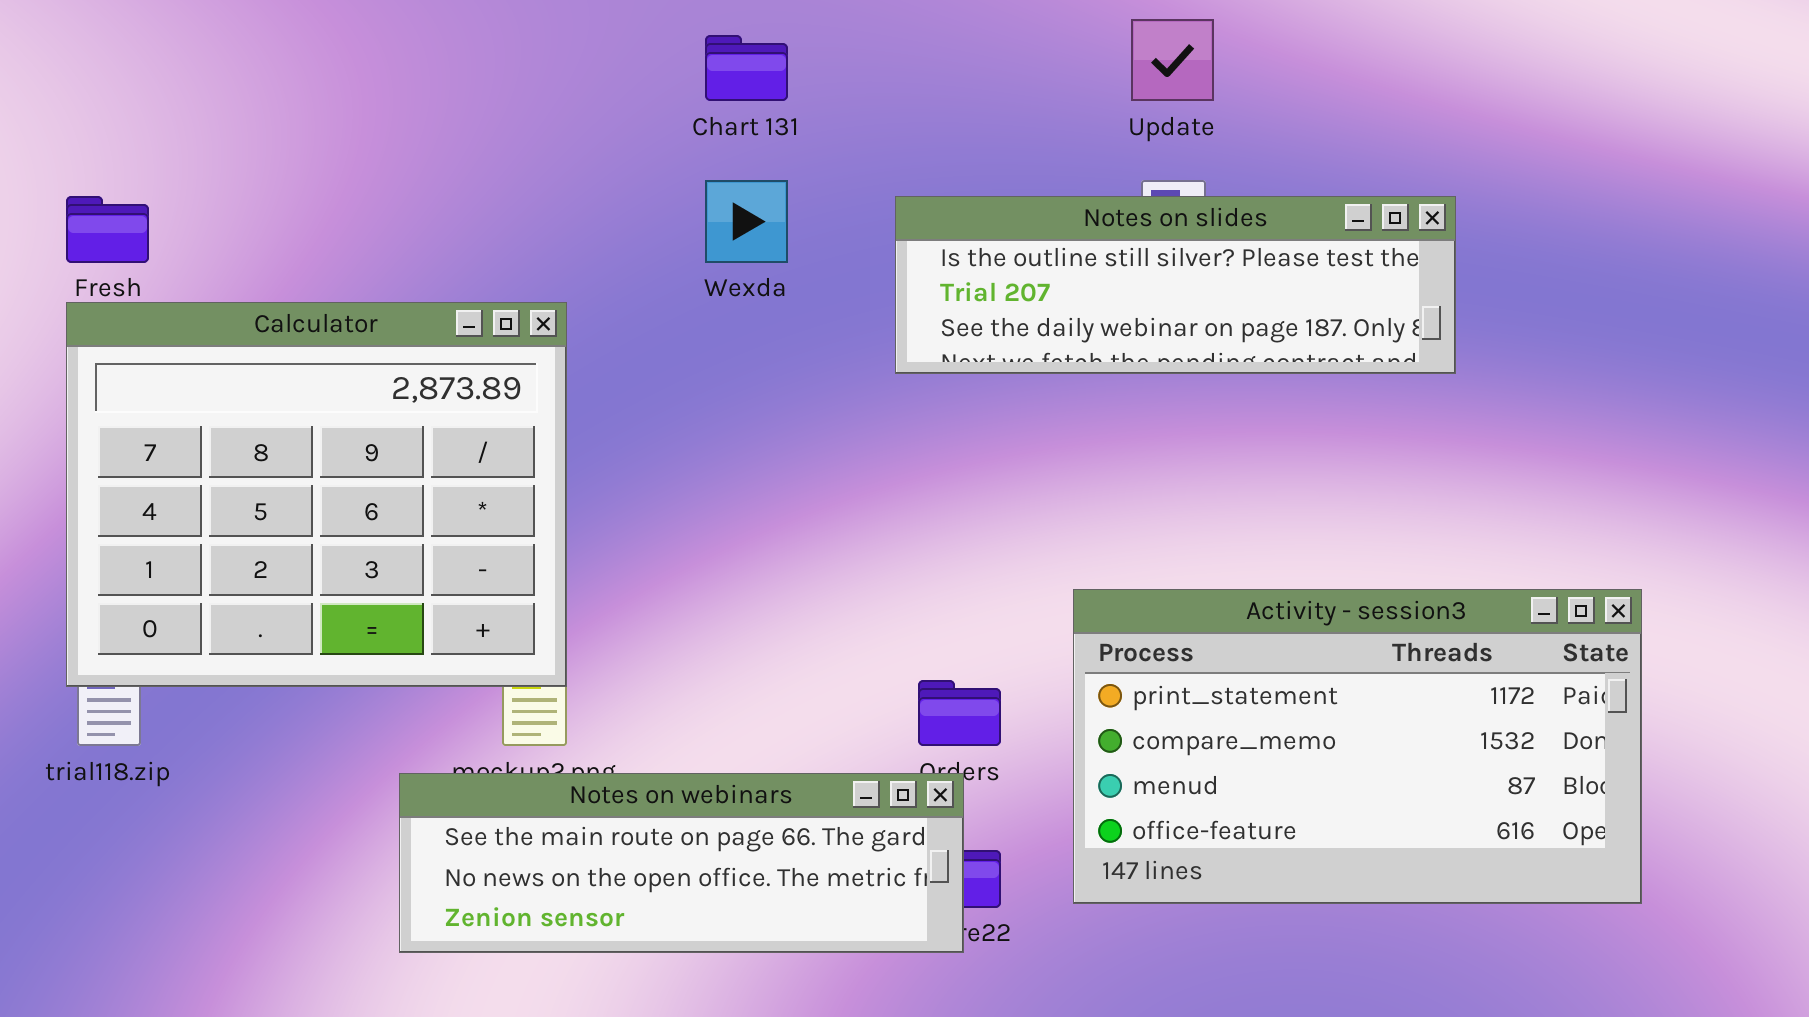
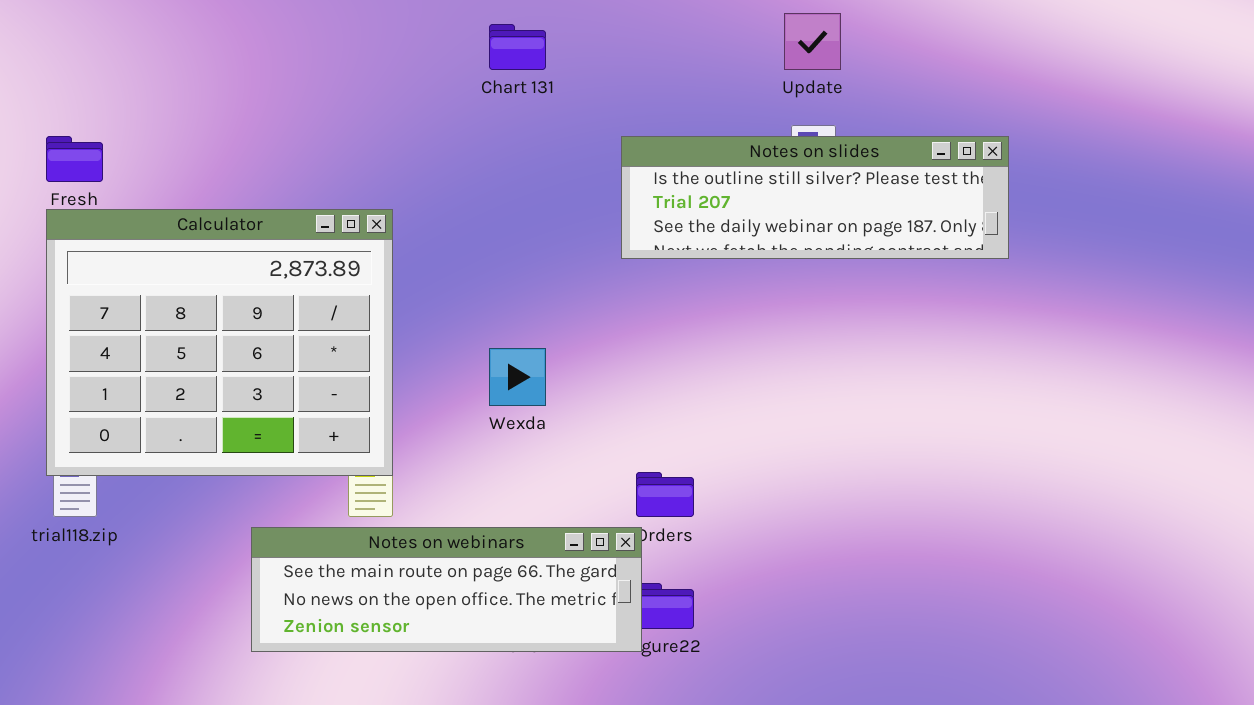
Wexda: [705,180,788,263] -> [489,348,546,406], moved
Activity - session3: [1073,589,1642,904] -> none, closed
Notes on webinars: [399,773,964,953] -> [251,527,642,652], moved

